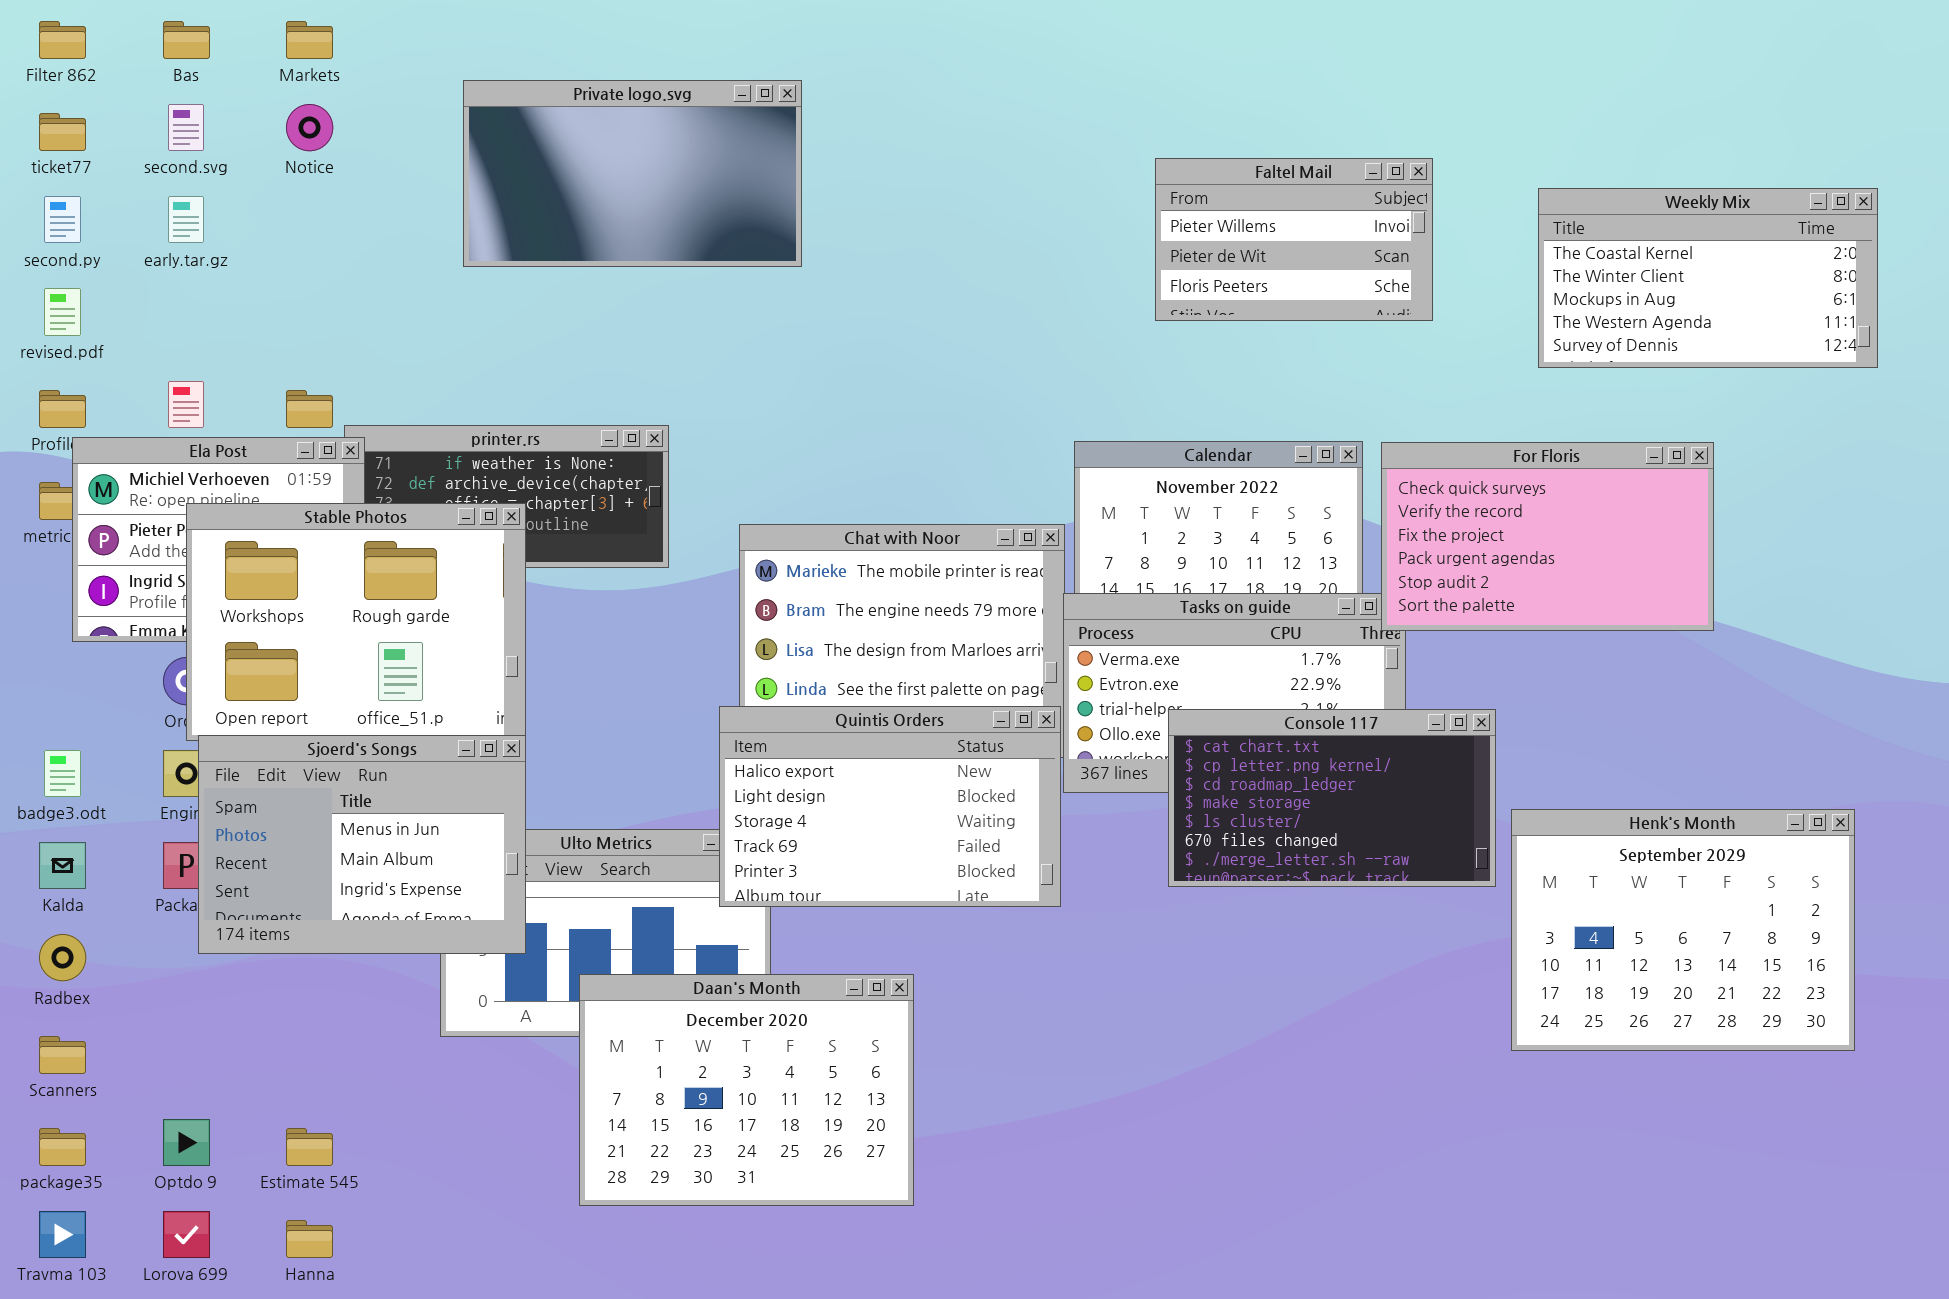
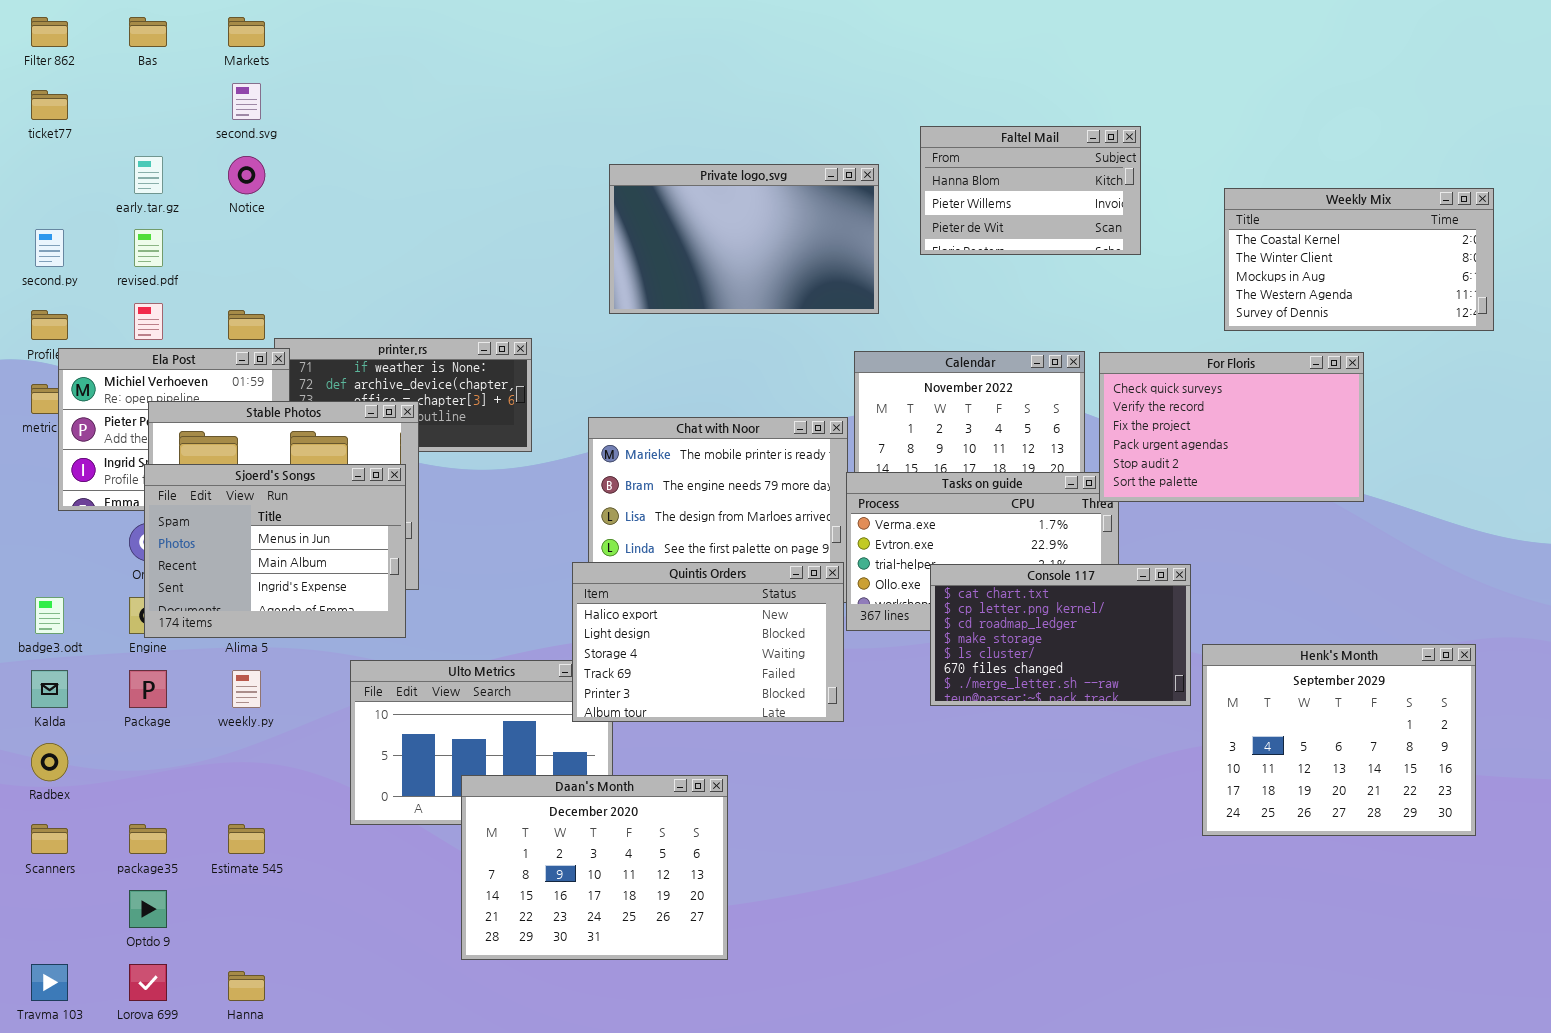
Private logo.svg: [463,80,802,267] -> [609,164,879,314], moved
second.svg: [168,104,204,151] -> [232,83,261,120], moved
Notice: [286,104,333,151] -> [228,156,265,194], moved
Faltel Mail: [1155,158,1433,321] -> [920,126,1141,255], scrolled up 1 row
Weekly Mix: [1538,188,1878,368] -> [1224,188,1494,331], moved
second.py: [44,196,81,243] -> [35,229,64,267], moved
revised.pdf: [44,288,81,336] -> [134,229,163,267], moved
Sjoerd's Songs: [198,735,526,954] -> [144,464,406,638], moved
package35: [39,1128,86,1166] -> [129,824,167,854], moved
Estimate 545: [286,1128,333,1166] -> [228,824,265,854], moved

